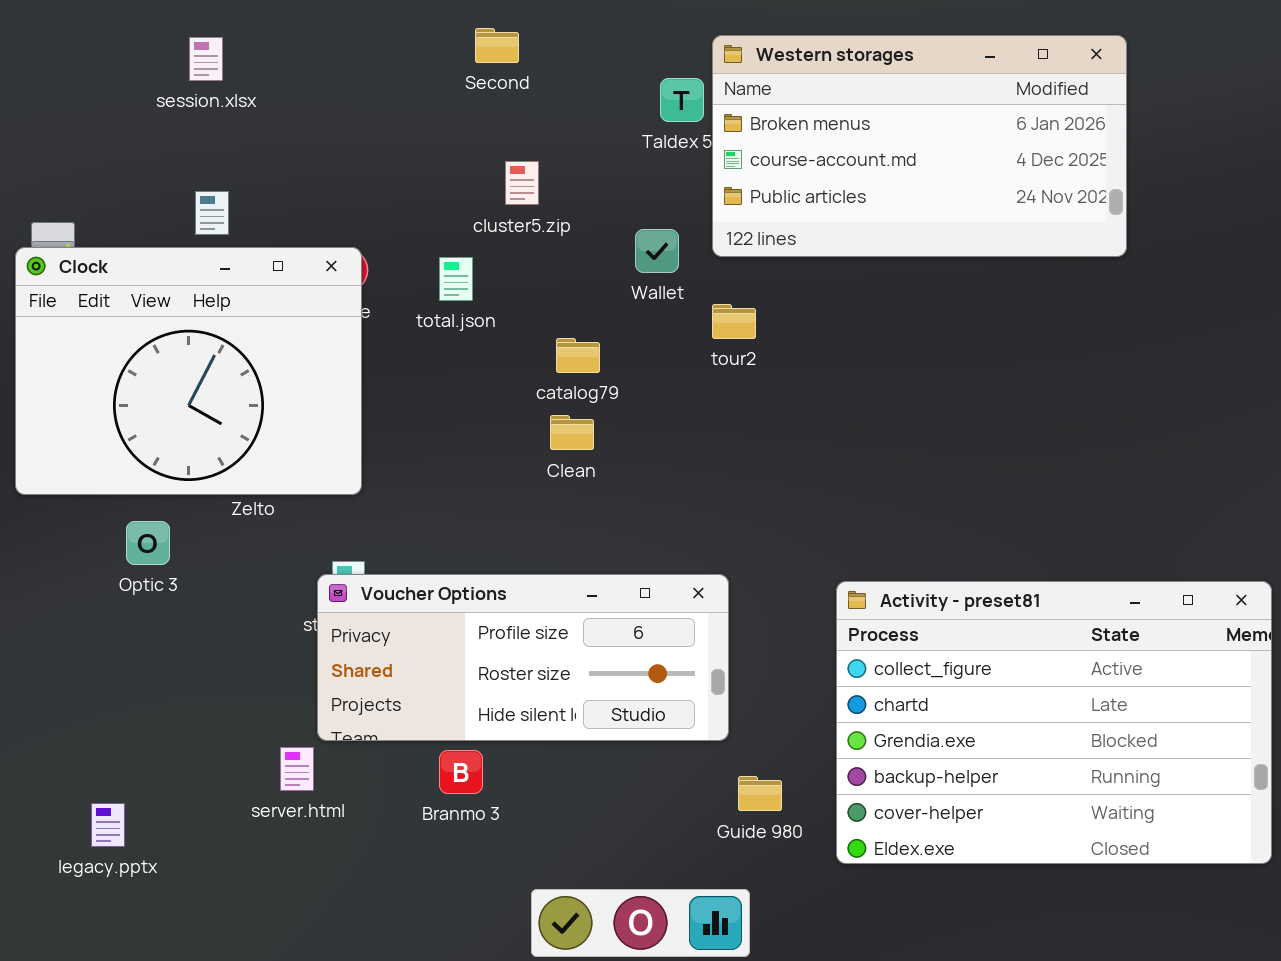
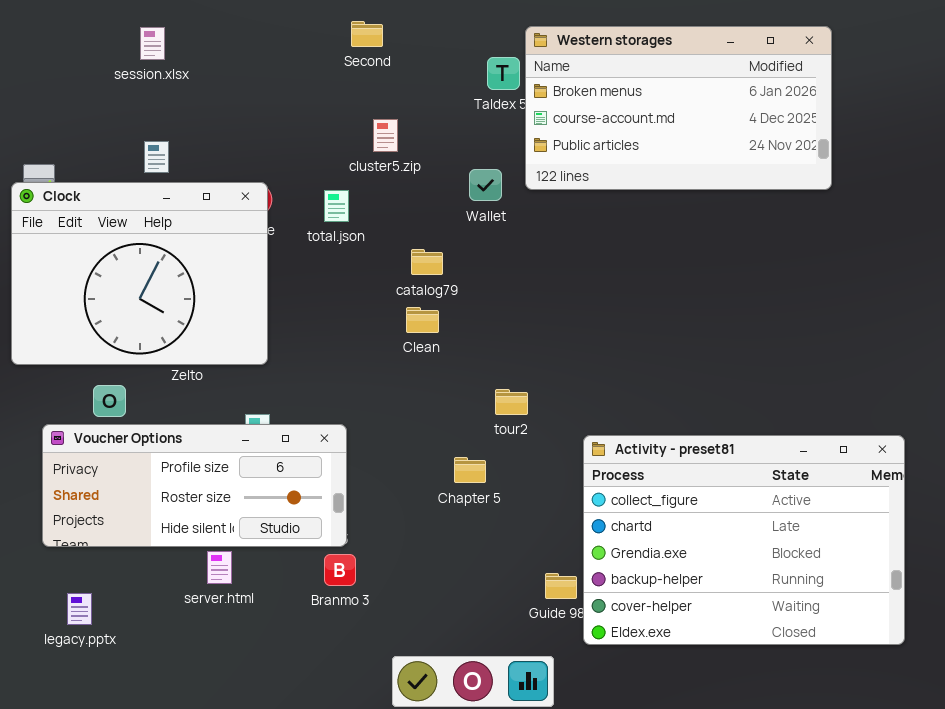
tour2: [712,304,756,339] -> [495,389,528,415], moved
Voucher Options: [317,574,729,741] -> [42,424,347,547], moved
Activity - preset81: [836,581,1272,864] -> [583,435,905,645], moved

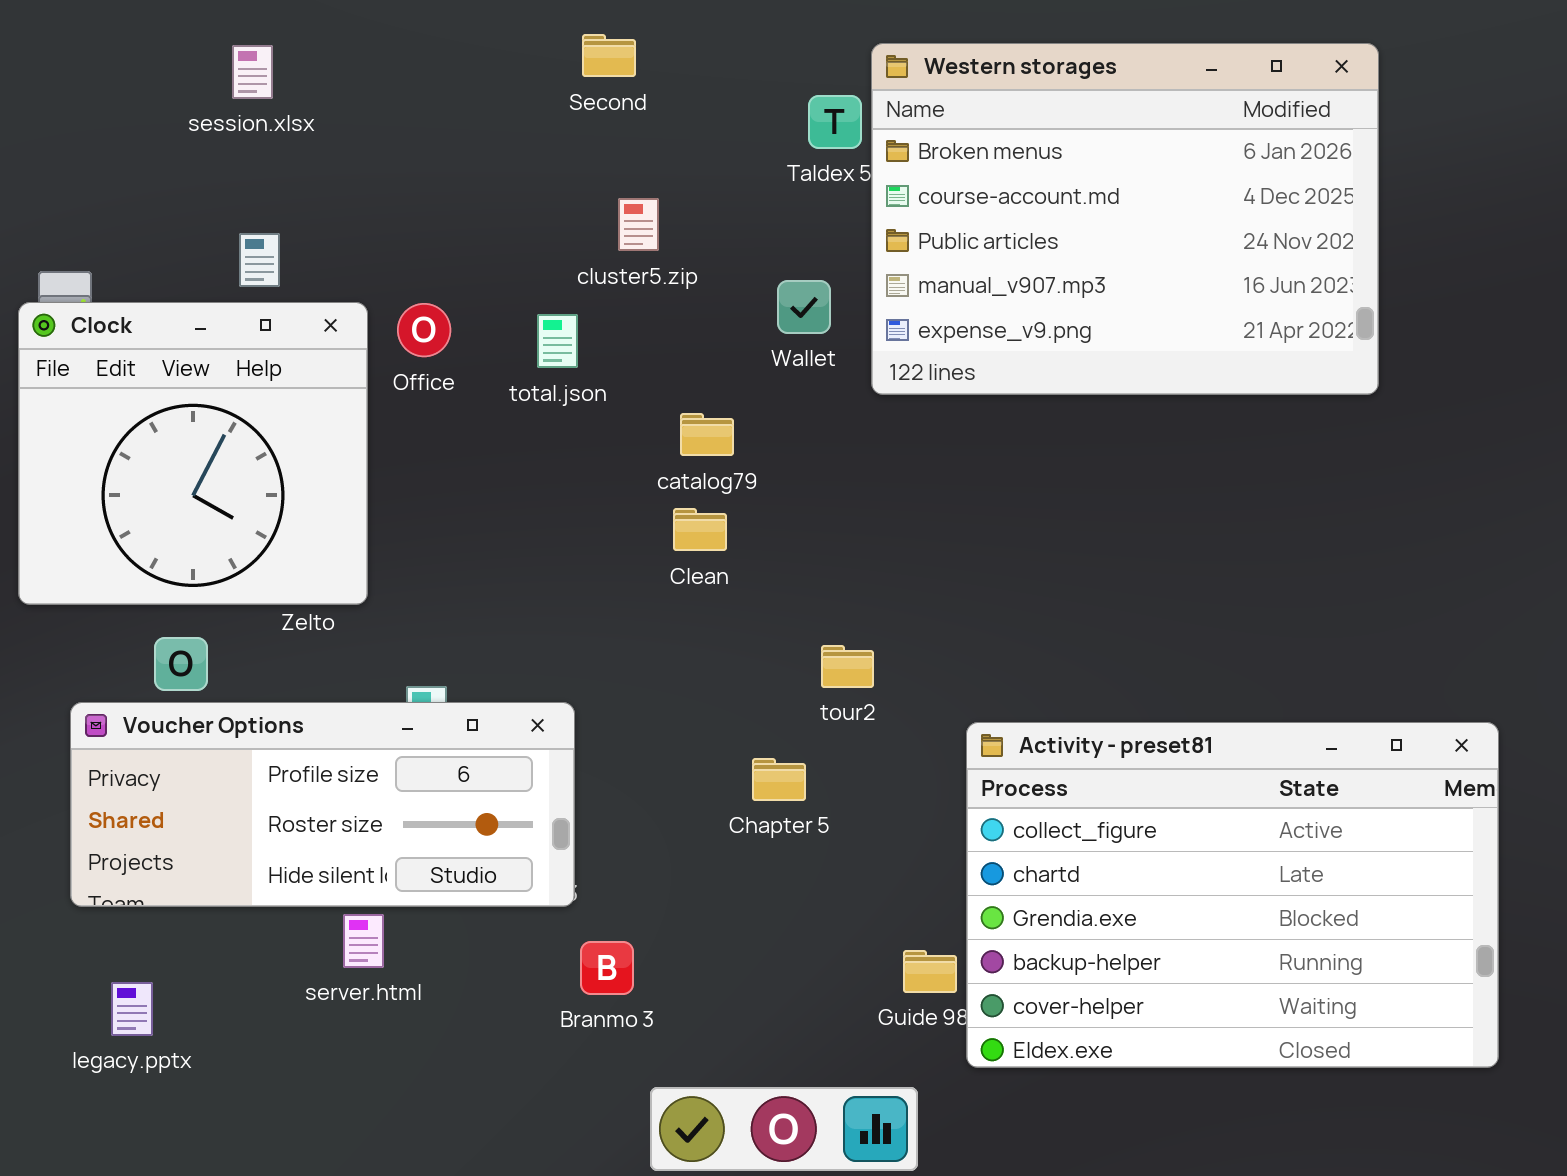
Western storages: [525,26,832,190] -> [871,43,1379,395], resized
Clock: [11,182,268,365] -> [18,302,368,605], resized
Branmo 3: [324,554,356,586] -> [580,941,634,995], moved

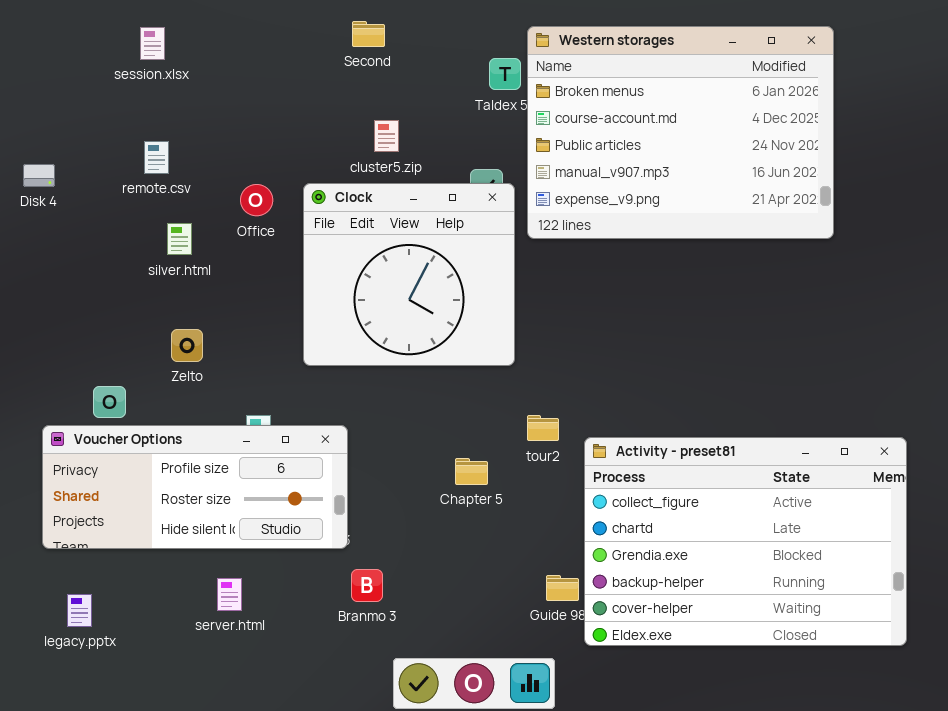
Clock: [18,302,368,605] -> [303,183,515,366], moved
tour2: [821,645,874,688] -> [527,415,559,441], moved
server.html: [343,914,384,968] -> [217,578,242,611], moved

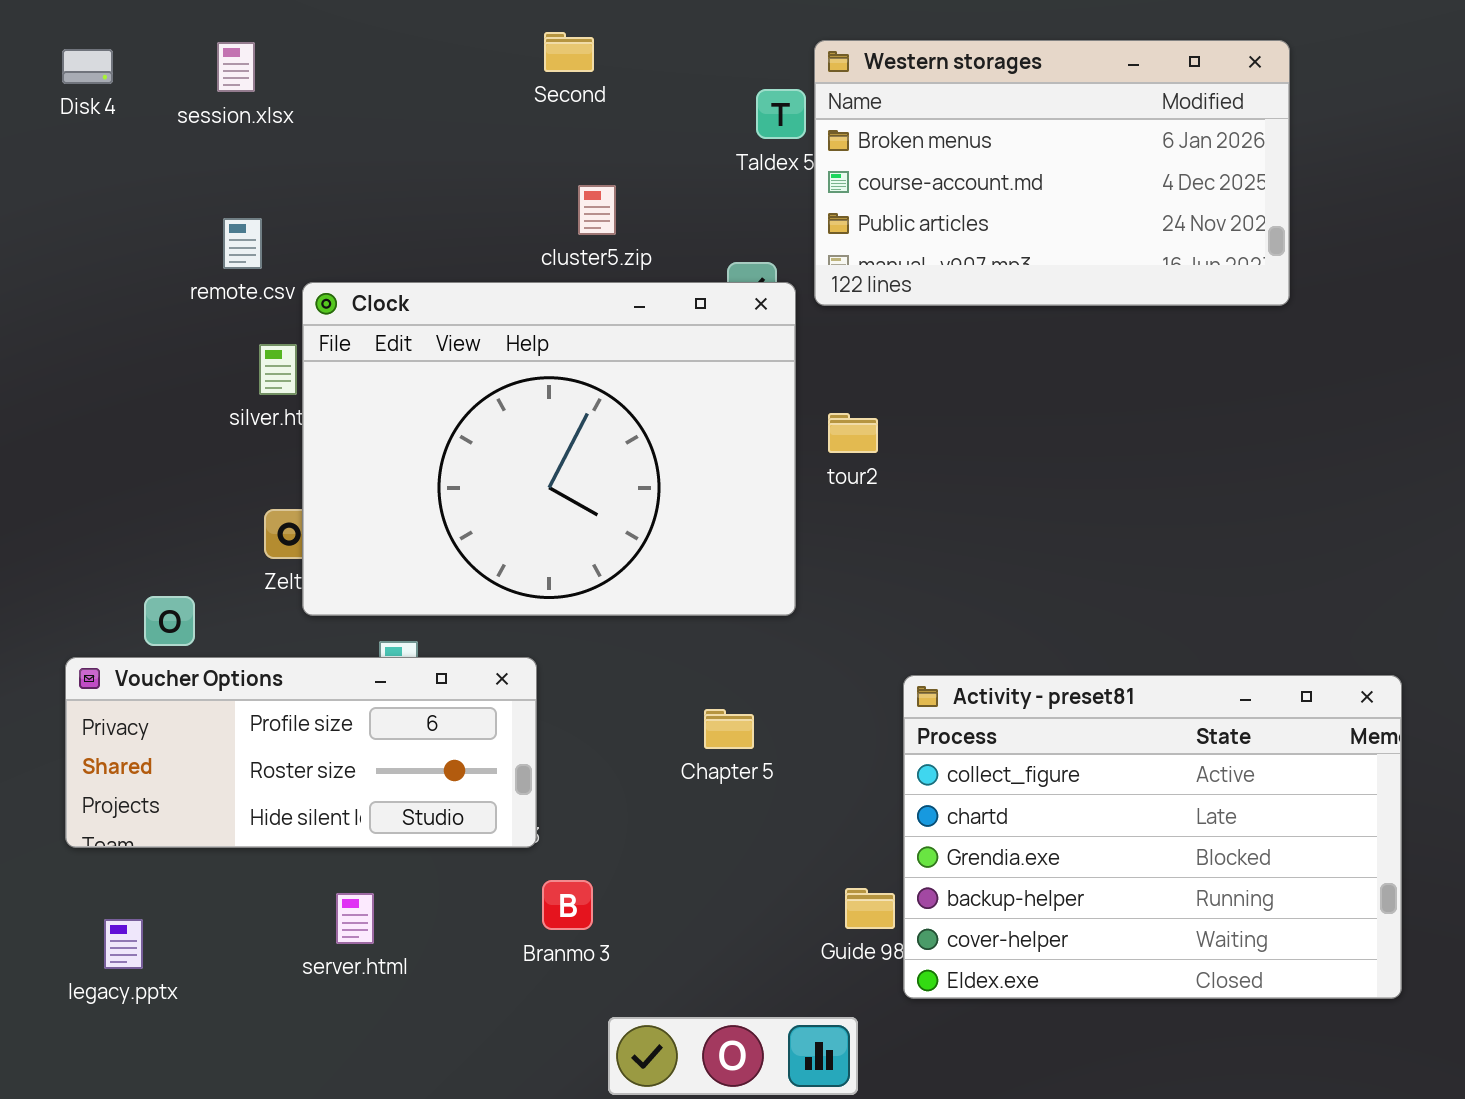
Western storages: [527,26,834,239] -> [814,40,1290,306], resized
Disk 4: [23,164,55,187] -> [62,49,113,84], moved
Clock: [303,183,515,366] -> [302,282,796,616], resized
tour2: [527,415,559,441] -> [828,413,878,453], moved

